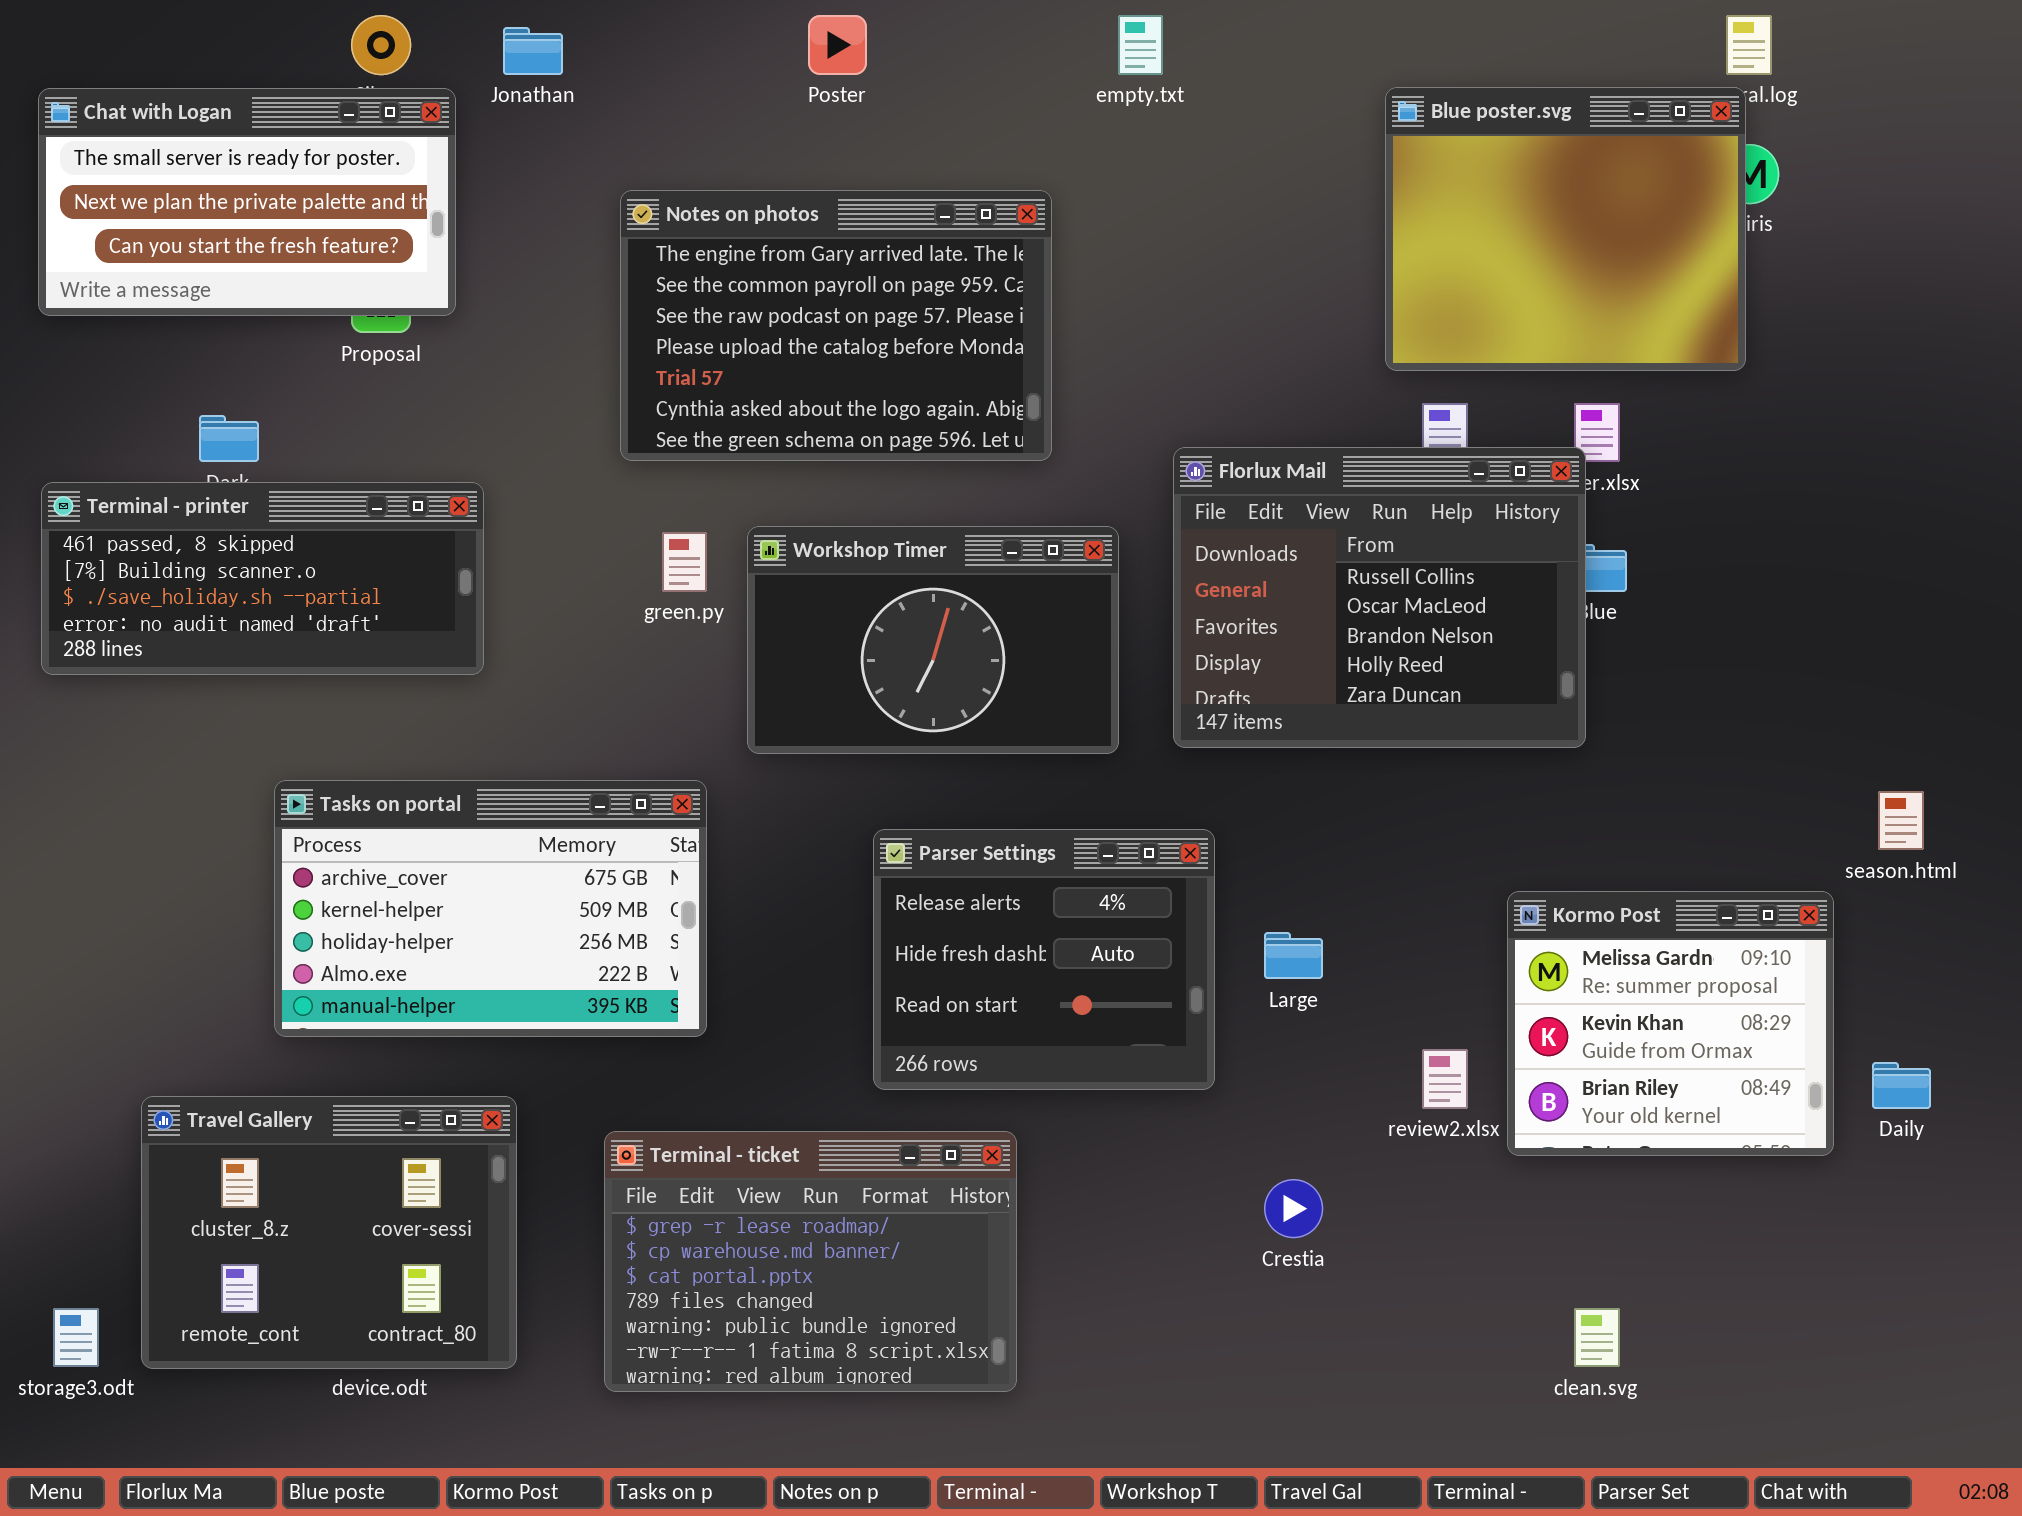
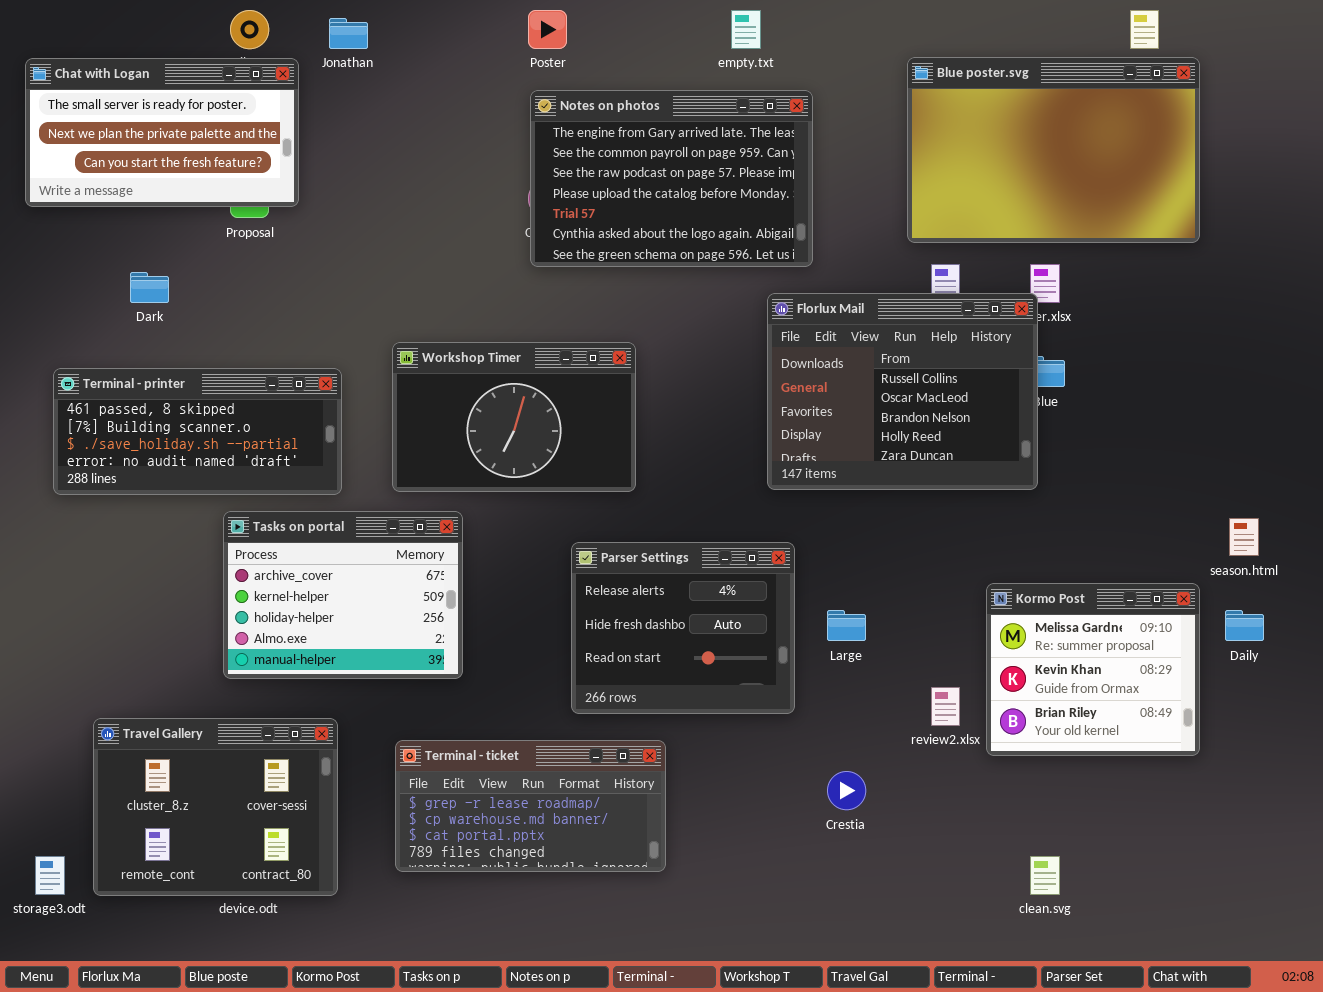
Blue poster.svg: [1385,87,1746,371] -> [907,57,1200,243], resized
Notes on photos: [620,190,1052,461] -> [530,90,813,267], moved
Terminal - printer: [41,482,484,675] -> [53,368,342,495], moved
Workshop Timer: [747,526,1119,754] -> [392,342,636,492], moved
Tasks on portal: [274,780,707,1037] -> [223,511,463,679], resized
Daily: [1872,1062,1931,1109] -> [1225,610,1264,641], moved
Terminal - ticket: [604,1131,1017,1392] -> [395,740,666,872], resized

